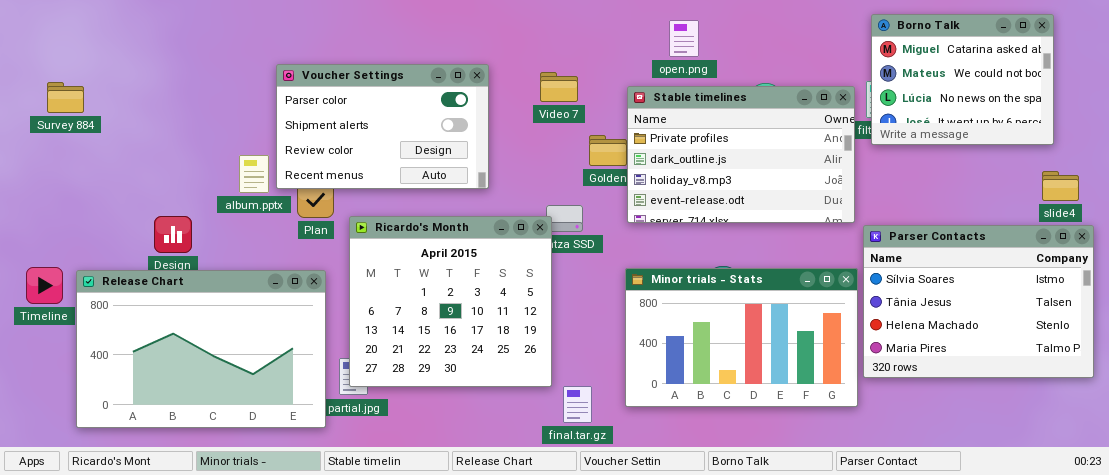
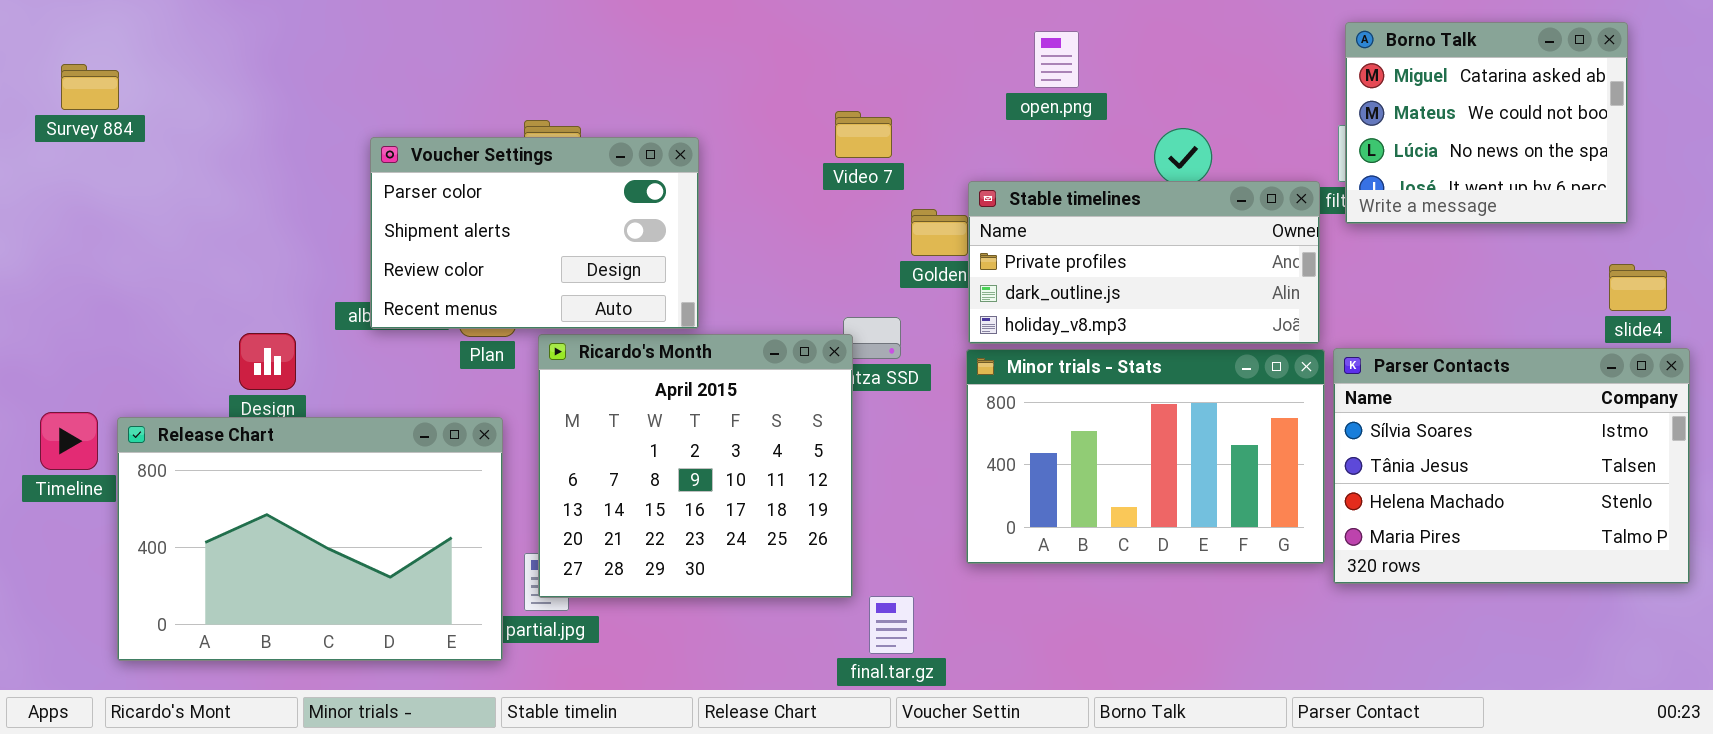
Voucher Settings: [276,64,489,189] -> [370,137,699,329], moved
Survey 884: [47,82,84,113] -> [61,64,119,110], moved
Stable timelines: [627,86,855,223] -> [968,181,1320,344], resized
Minor trials - Stats: [625,268,858,407] -> [966,349,1325,564], moved

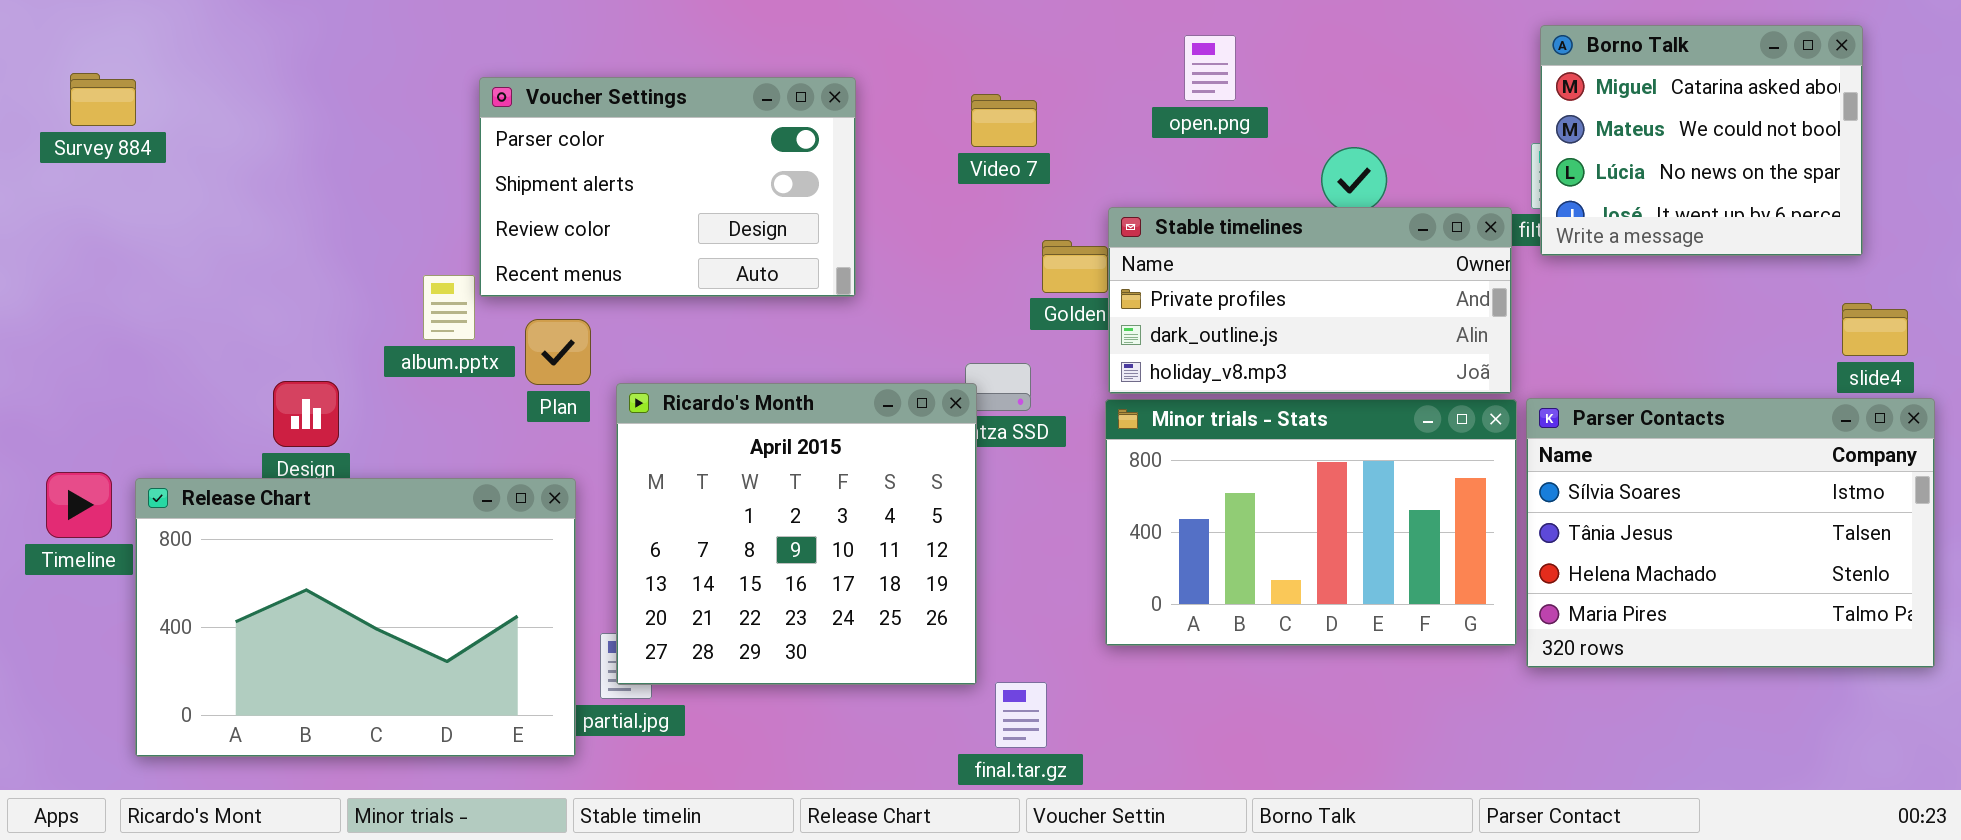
Video 7: [835,111,892,158] -> [971,94,1037,147], moved
Voucher Settings: [370,137,699,329] -> [479,77,856,297], moved

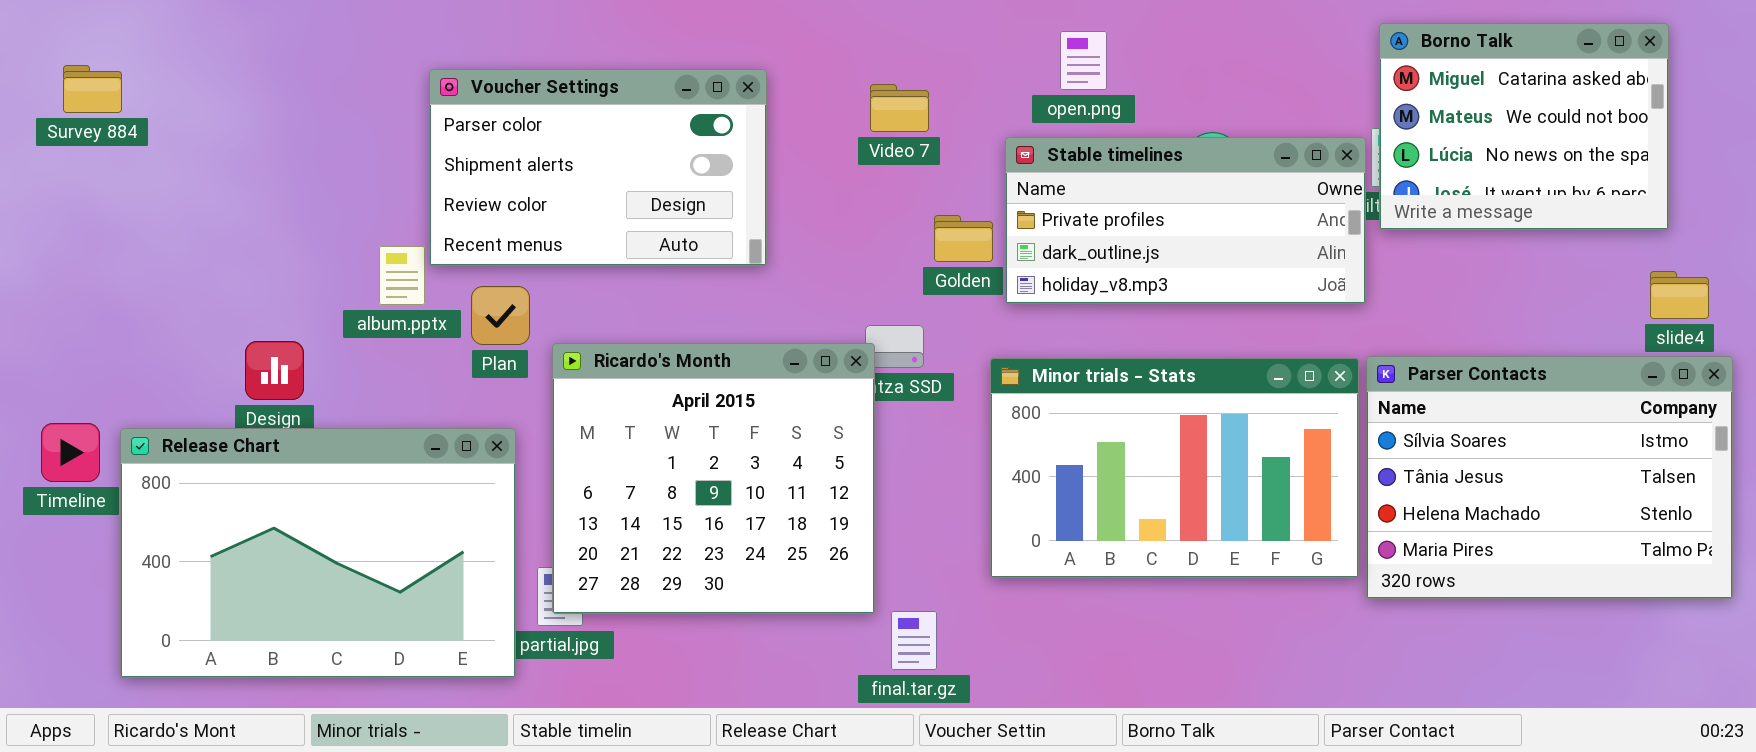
Stable timelines: [1108,207,1512,394] -> [1005,137,1366,304], moved

